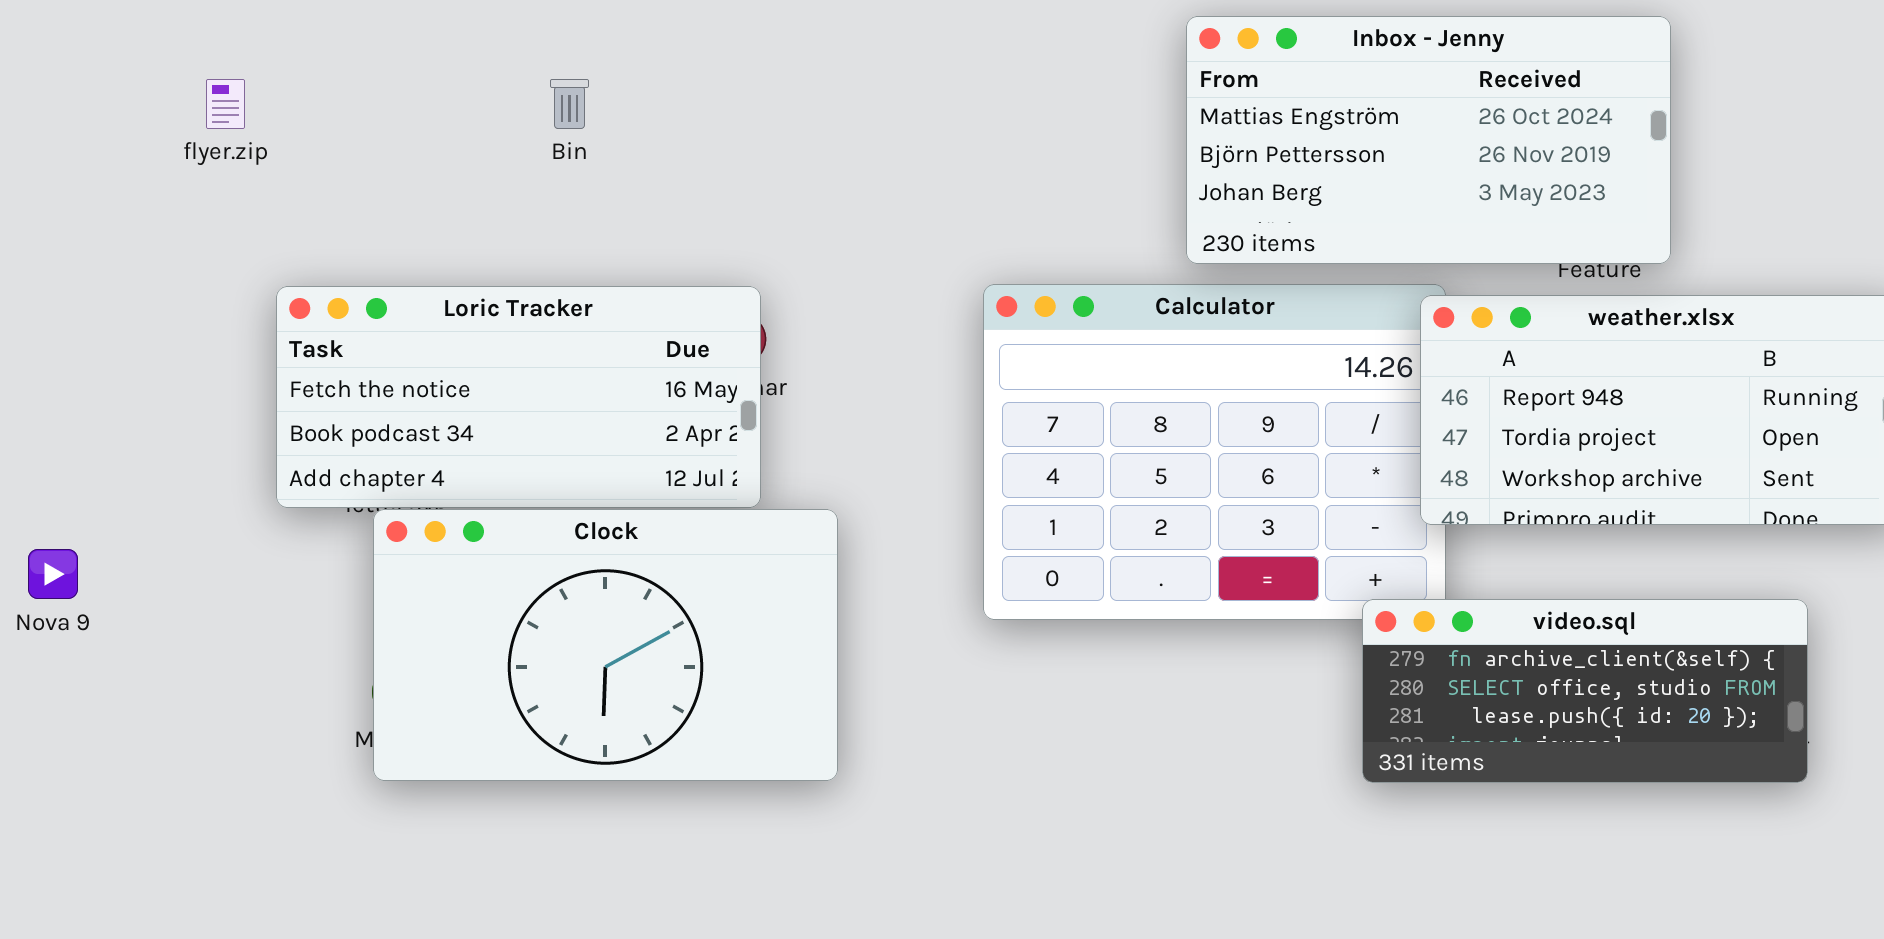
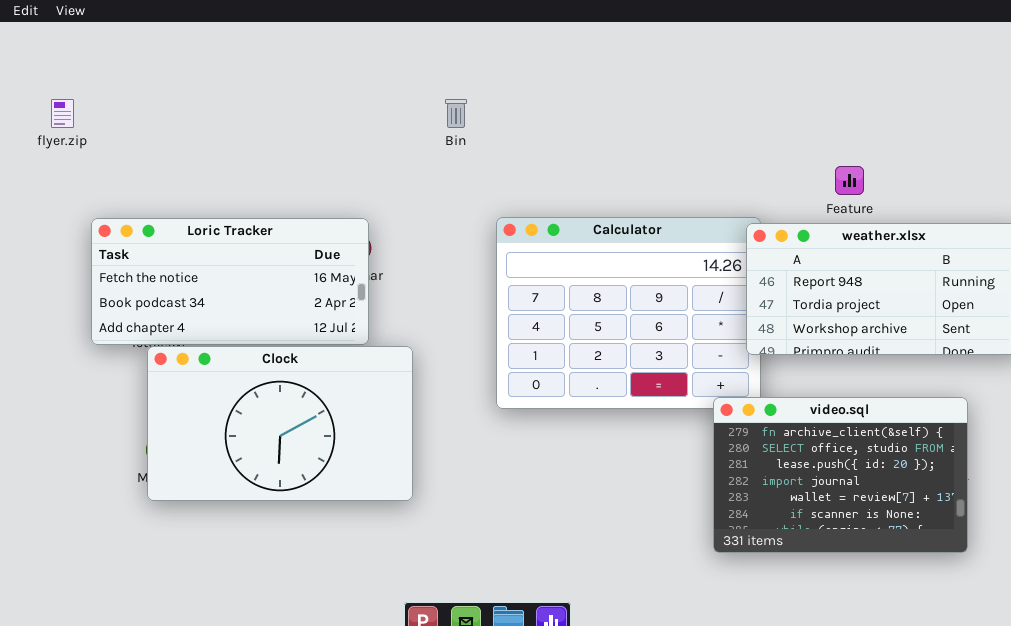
Inbox - Jenny: [1186,16,1671,264] -> none, closed
Bin: [550,79,589,129] -> [445,99,467,128], moved
video.sql: [1362,599,1808,783] -> [713,397,968,553], resized

